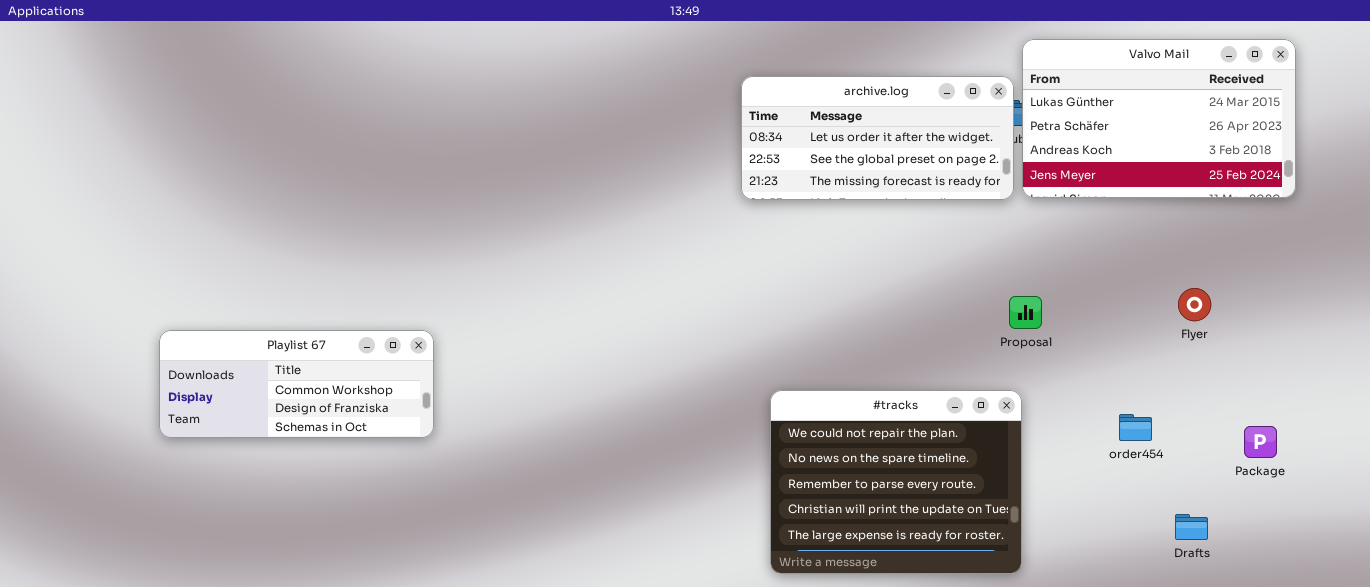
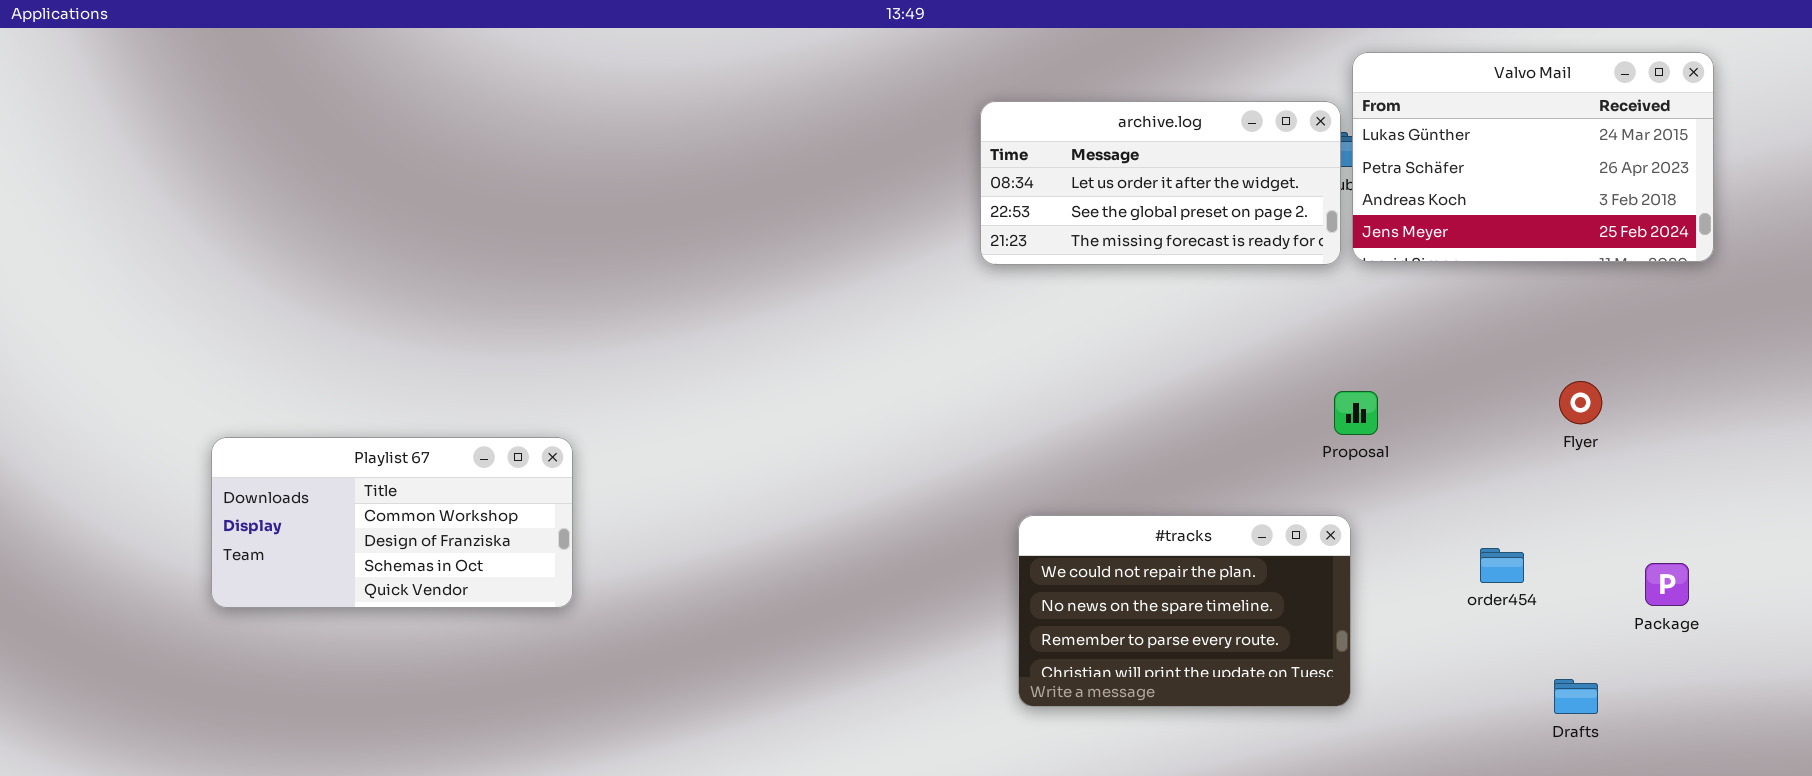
Playlist 67: [159,330,434,438] -> [211,437,573,608], resized
#tracks: [770,390,1022,574] -> [1018,515,1351,707], resized

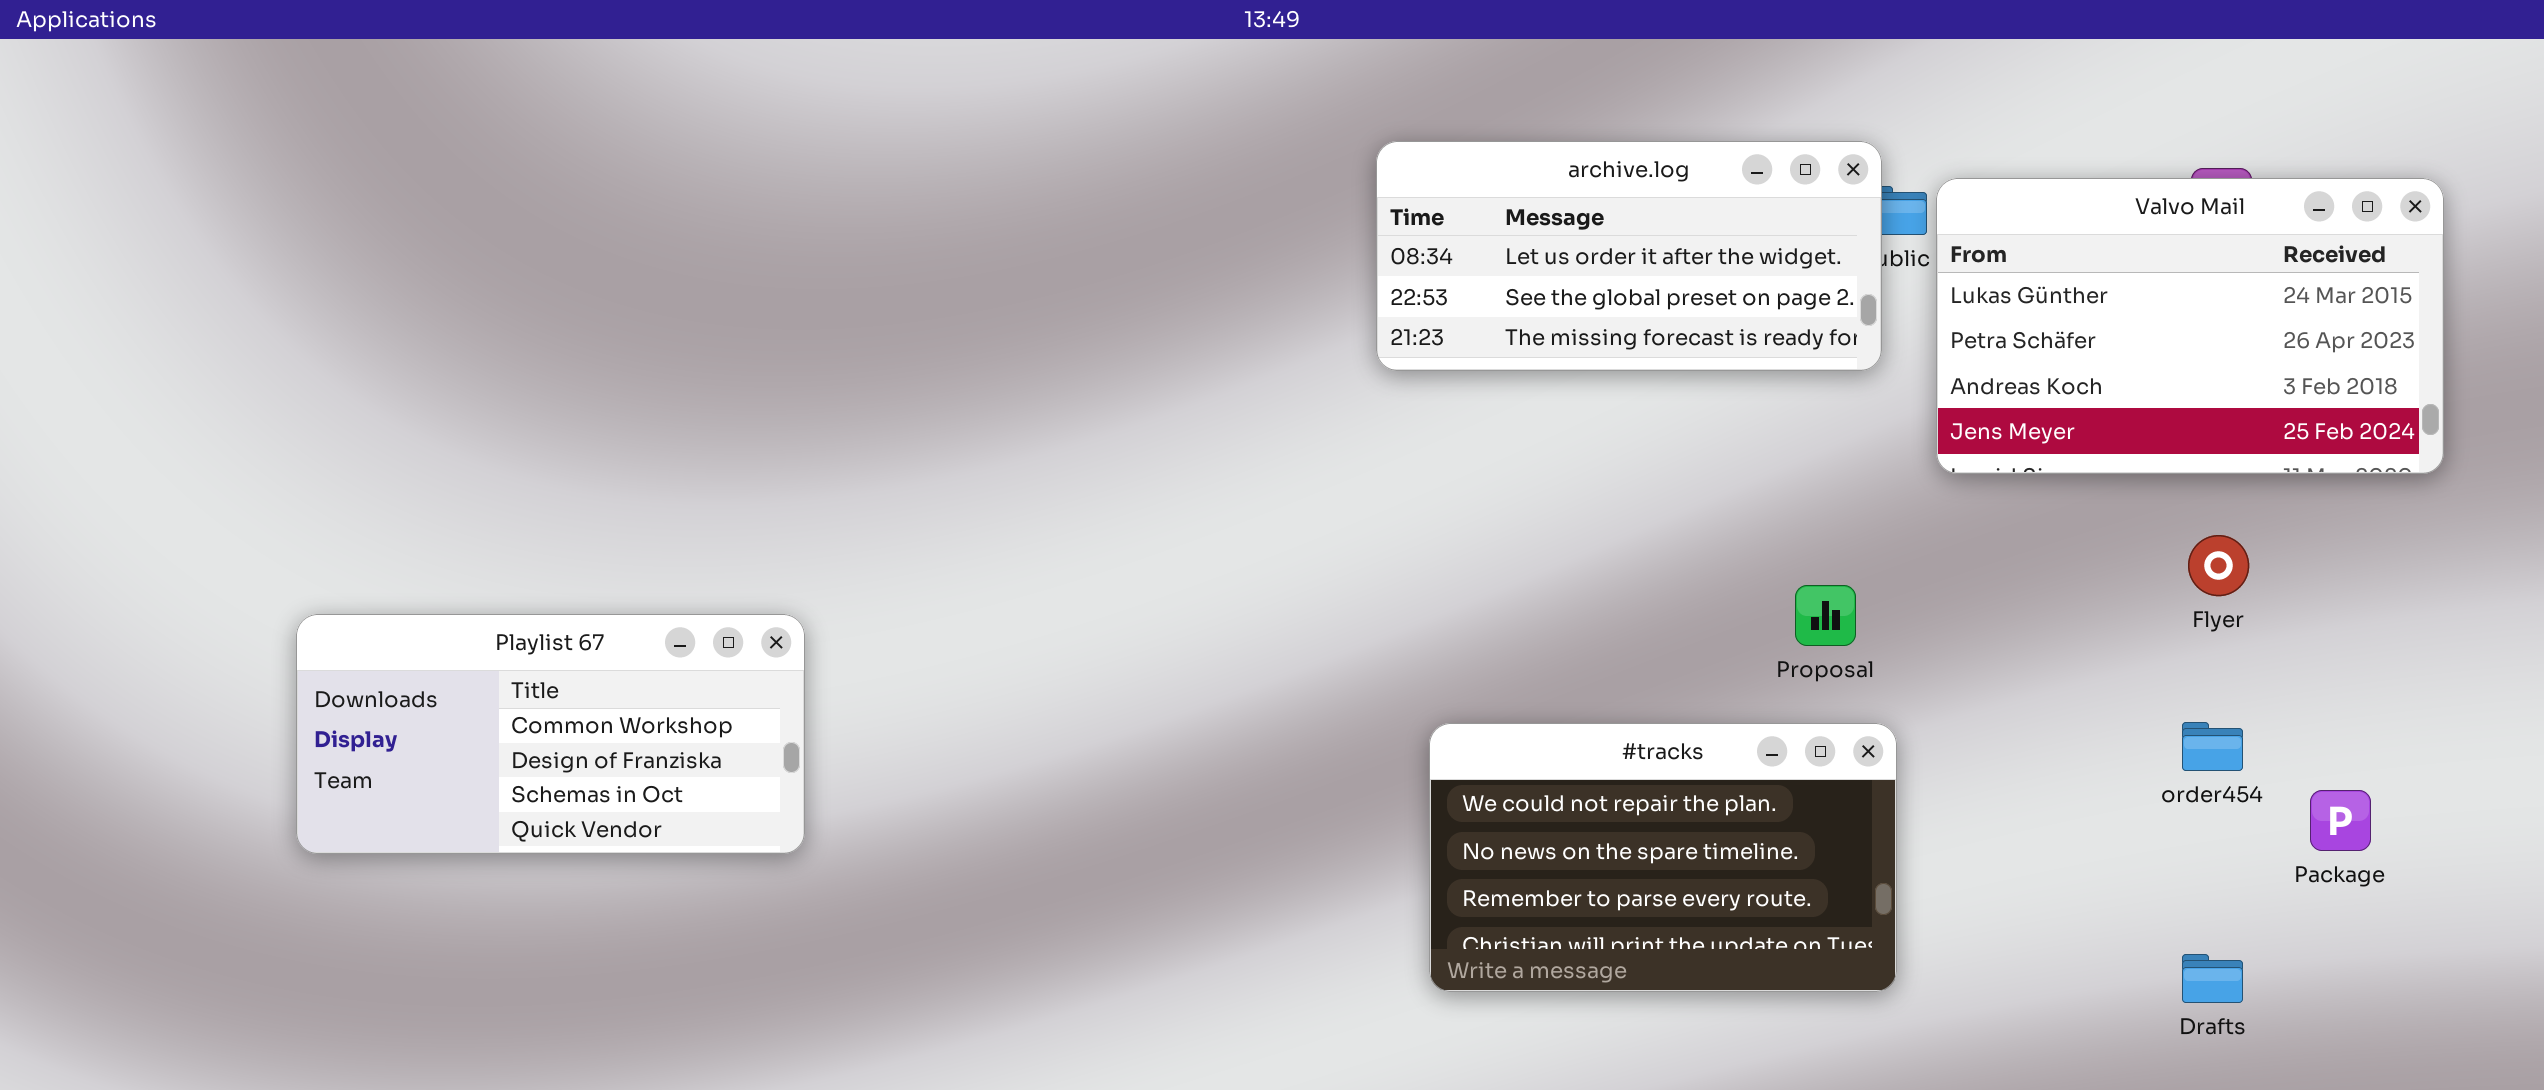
Valvo Mail: [1352,52,1714,262] -> [1936,178,2444,474], moved
Proposal: [1334,391,1378,435] -> [1795,585,1856,646], moved
order454: [1480,548,1524,583] -> [2182,722,2243,771], moved

